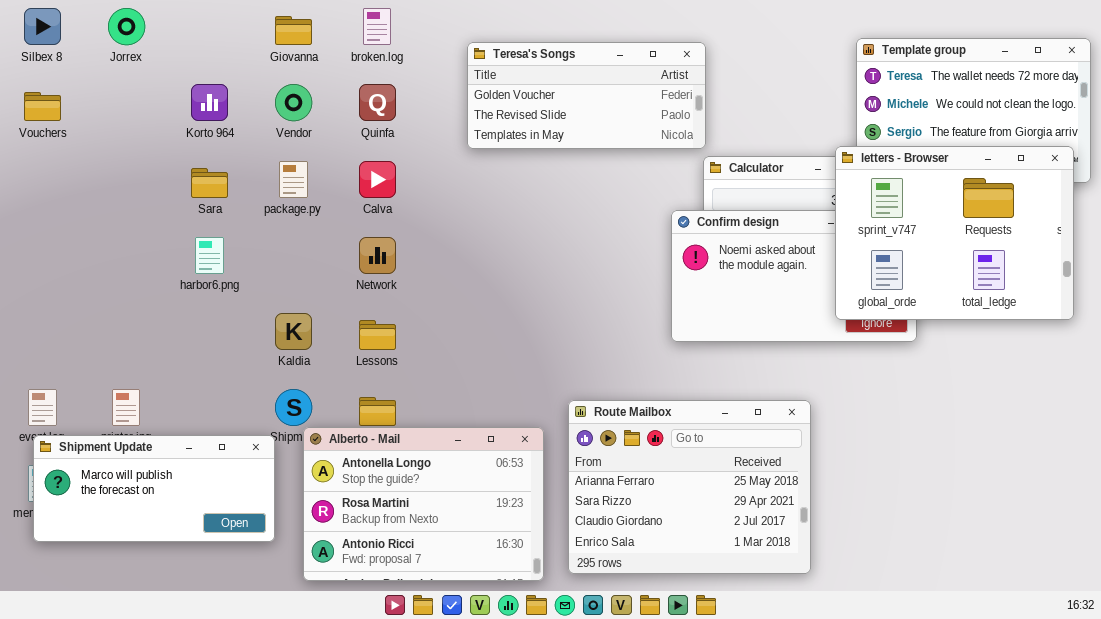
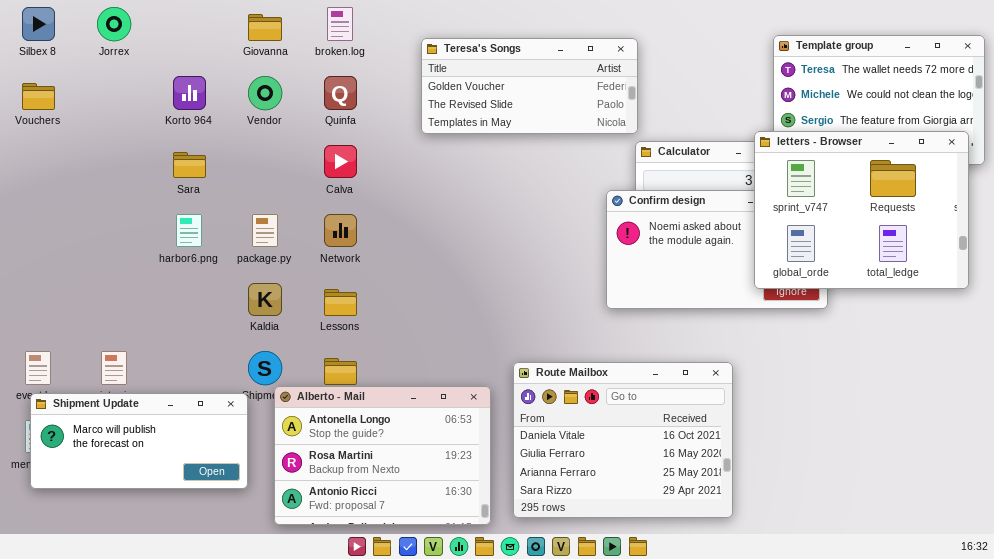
package.py: [279,161,308,198] -> [252,214,278,247], moved
Route Mailbox: [568,400,811,574] -> [513,362,733,518], scrolled up 2 rows

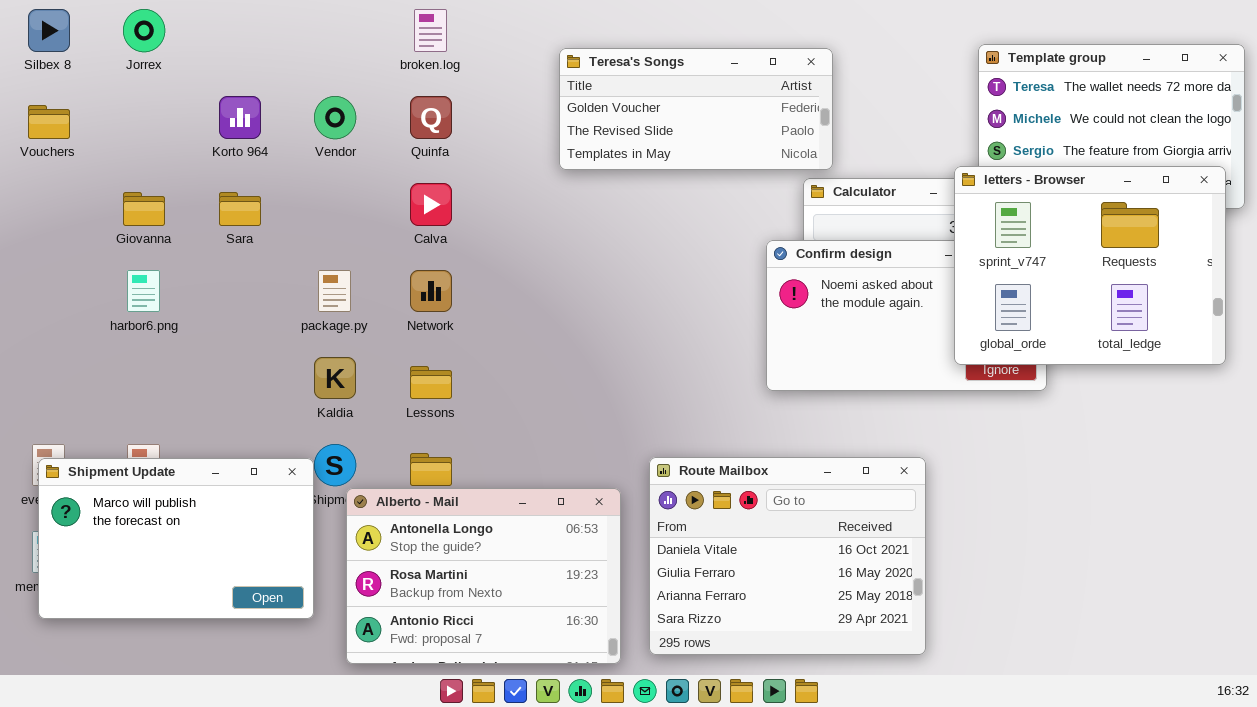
Giovanna: [248,14,282,41] -> [123,192,165,226], moved
Teresa's Songs: [421,38,638,134] -> [559,48,833,170], moved
harbor6.png: [176,214,202,247] -> [127,270,160,312], moved
Shipment Update: [30,393,248,489] -> [38,458,314,619], resized

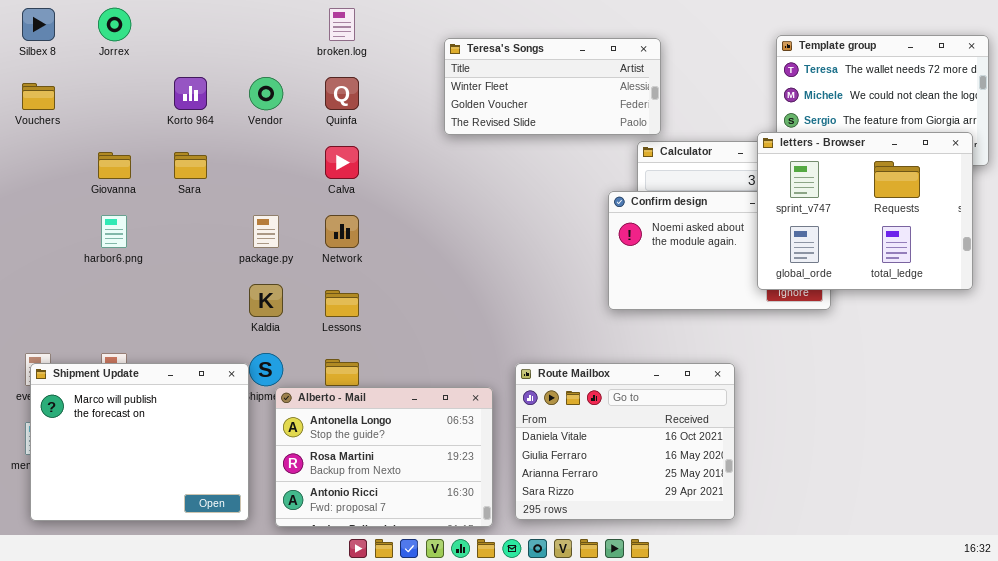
Teresa's Songs: [559,48,833,170] -> [444,38,661,135], scrolled up 1 row
Shipment Update: [38,458,314,619] -> [30,363,249,521], resized

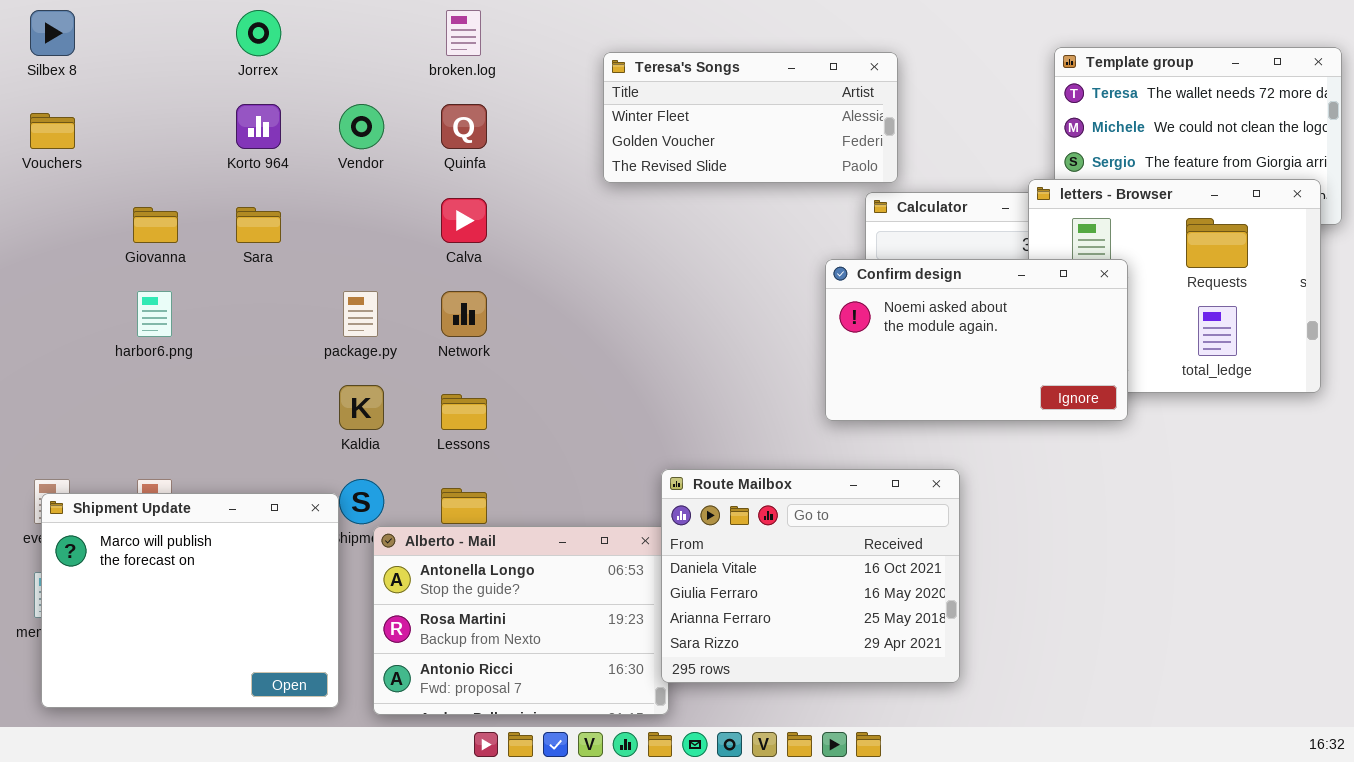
Jorrex: [98,8,131,41] -> [236,10,281,56], moved
Confirm design: [608,191,831,310] -> [825,259,1128,421], raised
Route Mailbox: [515,363,735,520] -> [661,469,960,683], moved

